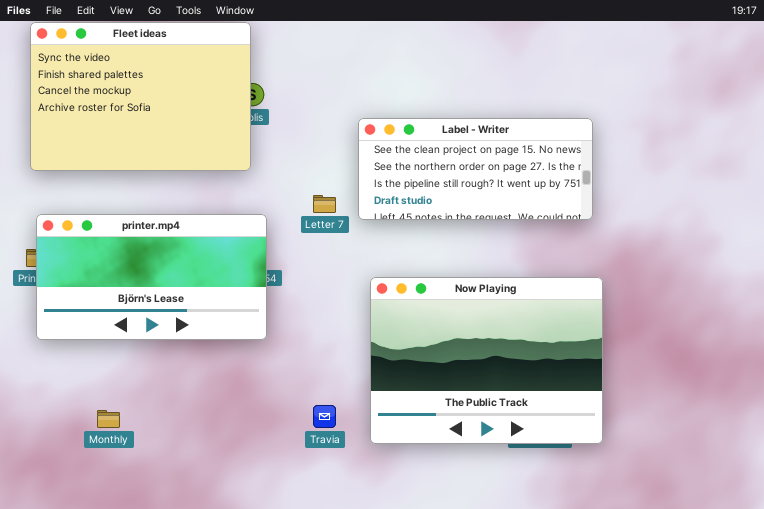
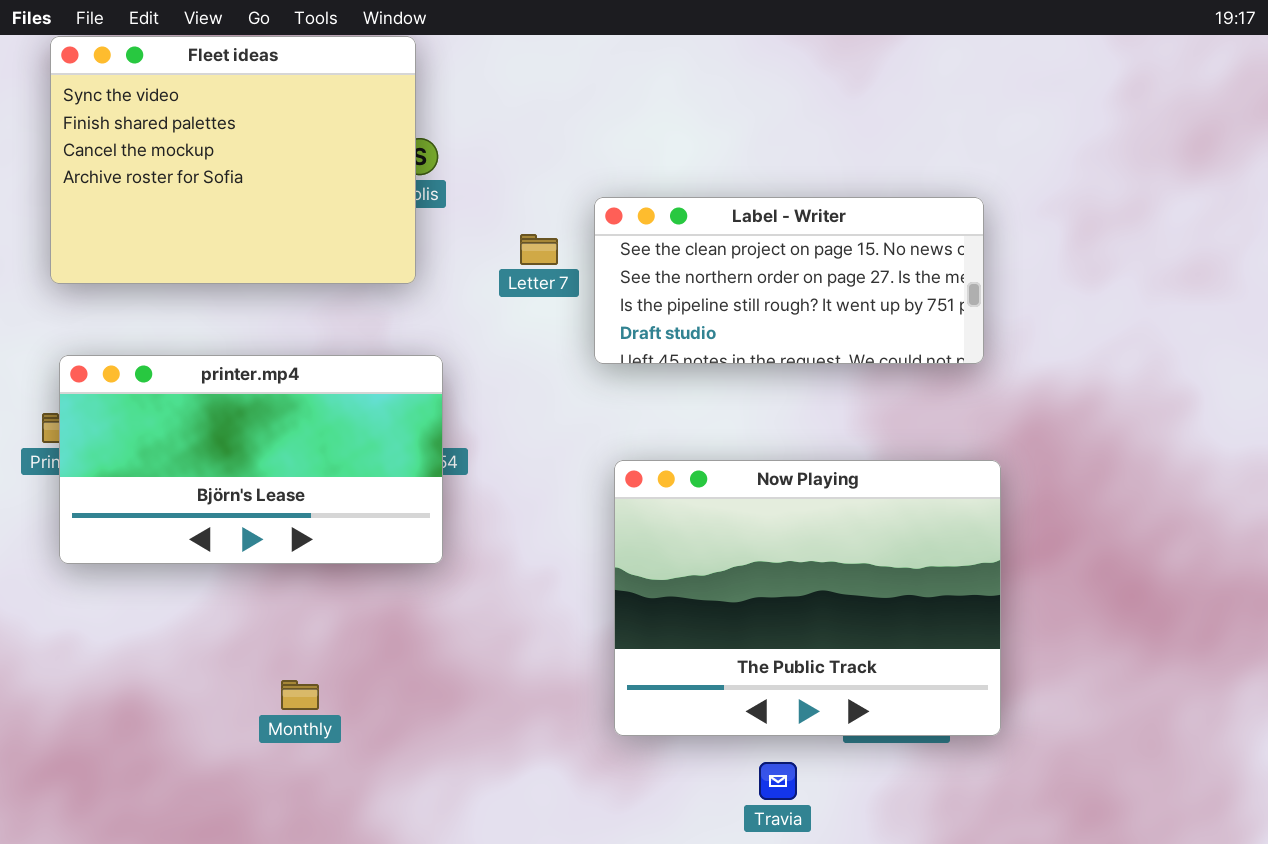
Letter 7: [313,195,336,213] -> [520,234,558,265], moved
Travia: [313,405,336,428] -> [759,762,797,800], moved
Monthly: [97,410,120,428] -> [281,680,319,710], moved

